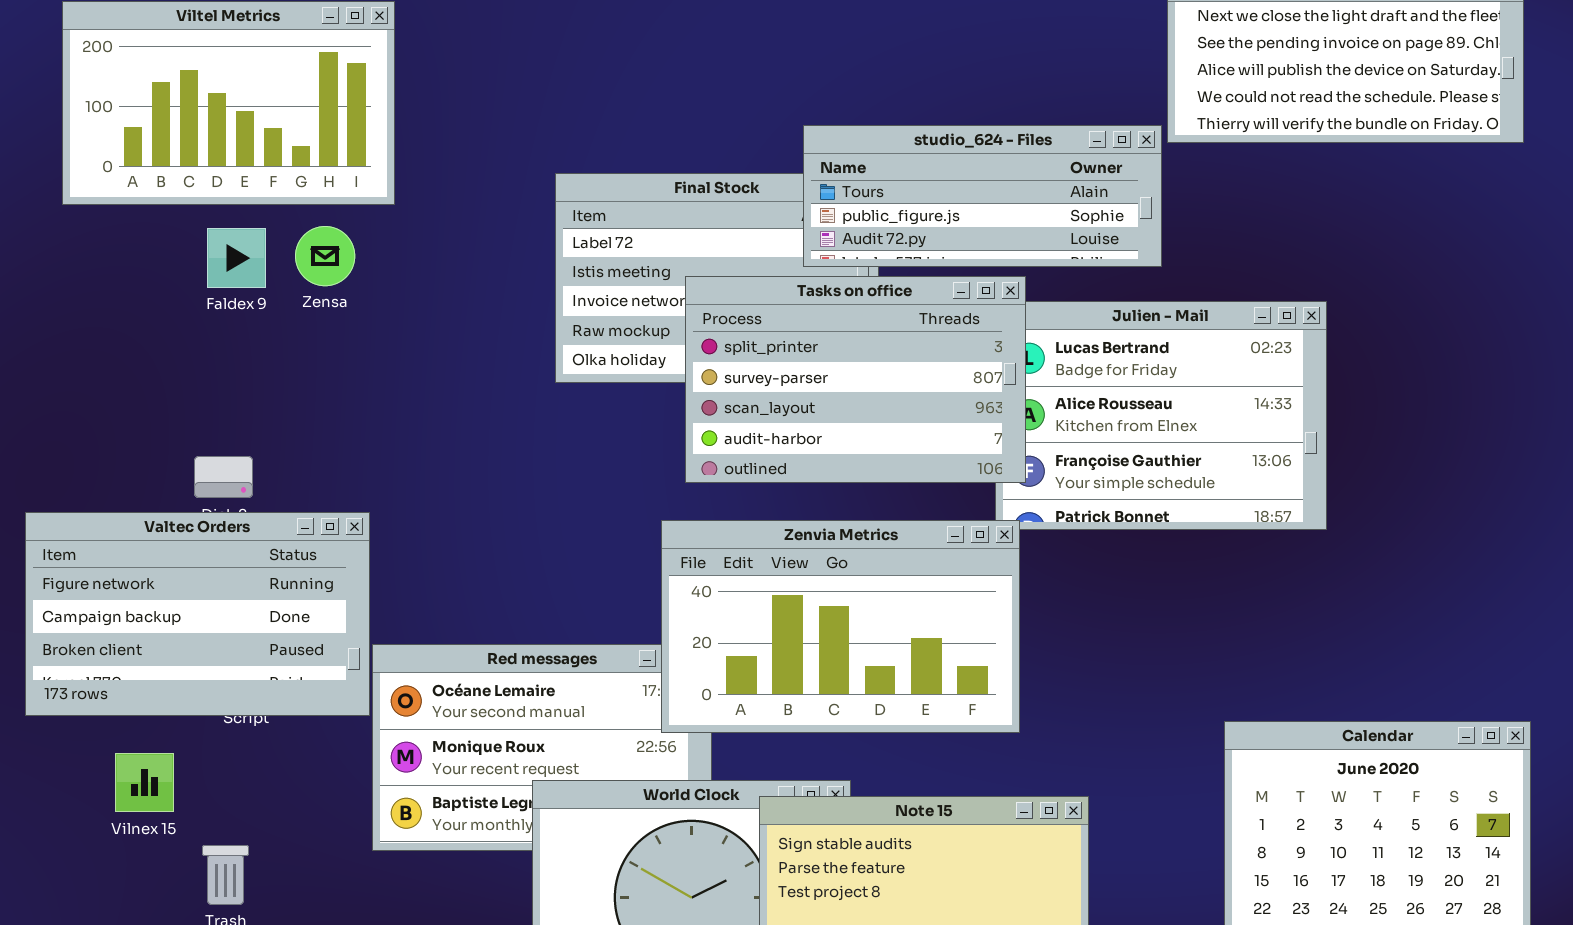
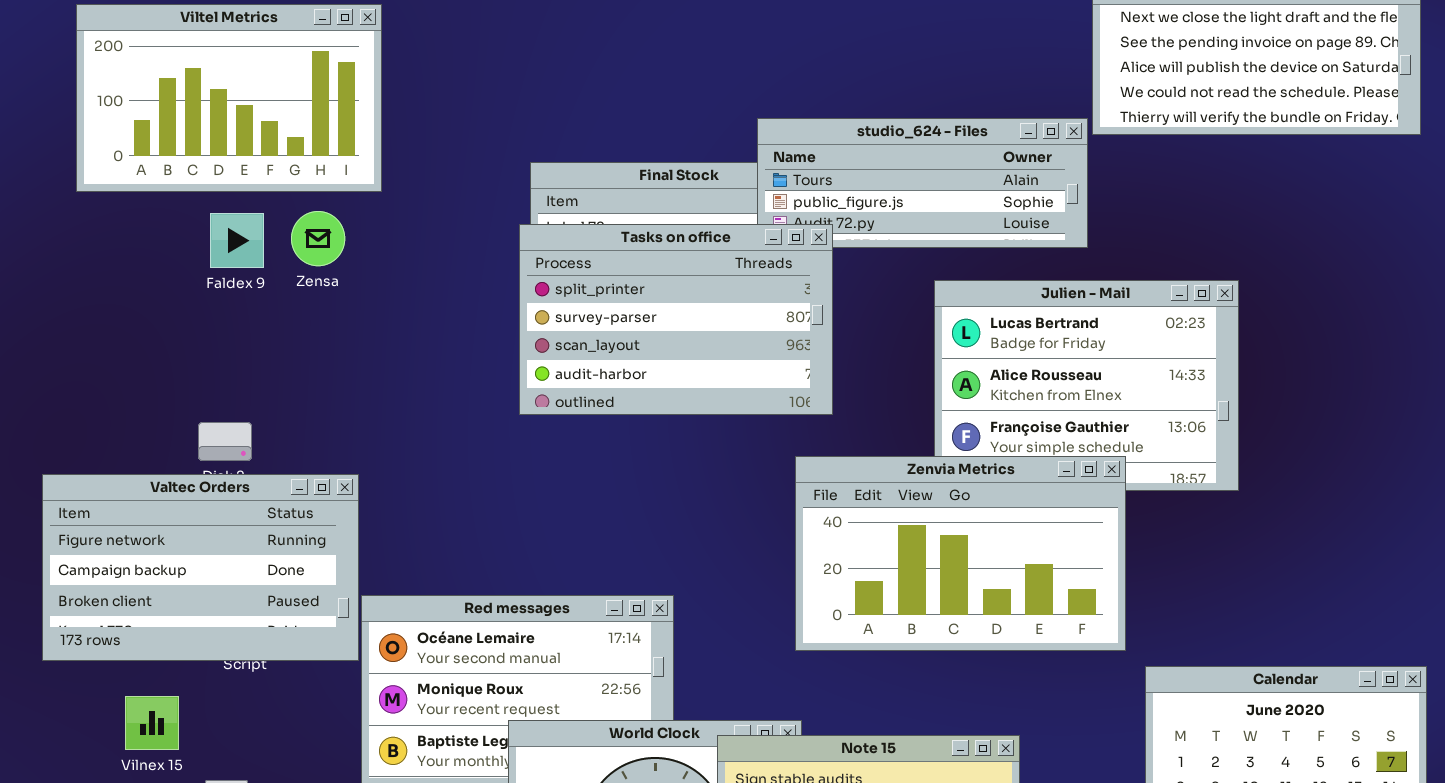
Tasks on office: [685,276,1026,483] -> [519,224,833,415], moved
Zenvia Metrics: [661,520,1020,733] -> [795,456,1126,651], moved

